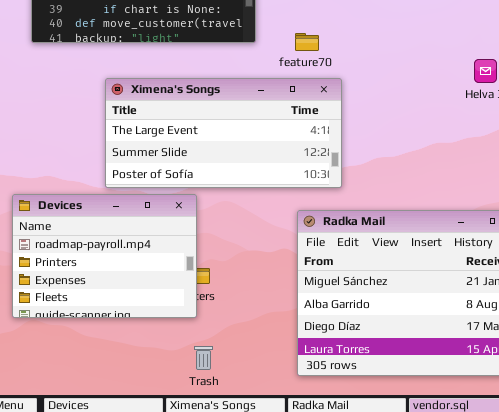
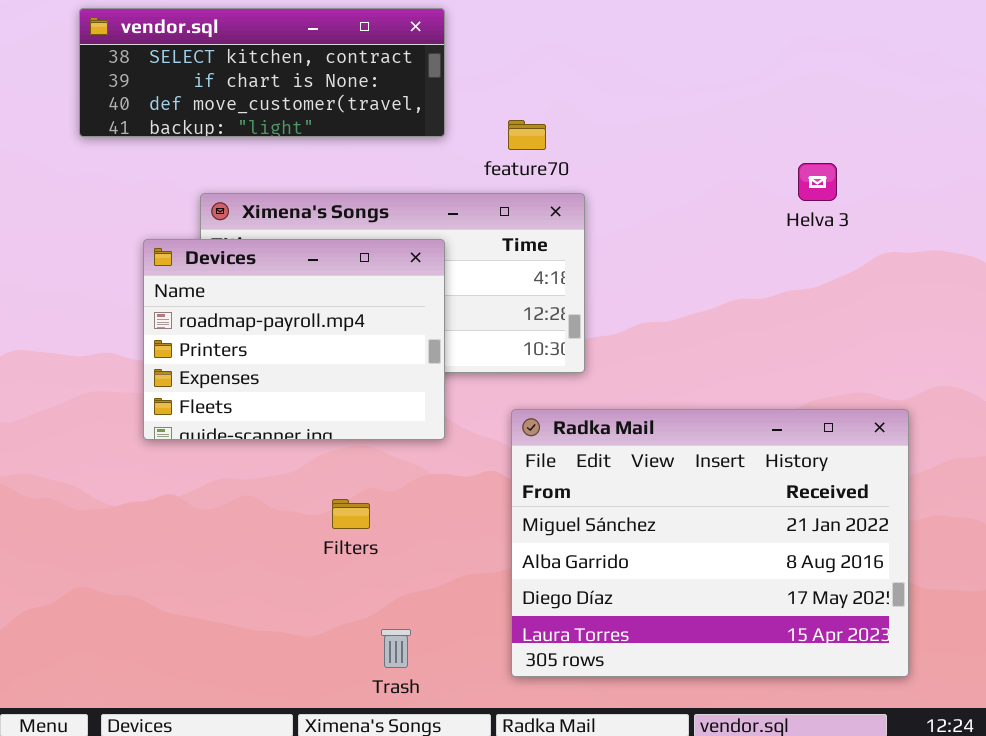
Devices: [12,194,197,318] -> [143,239,445,440], moved
Trash: [194,346,213,370] -> [381,629,411,668], moved

